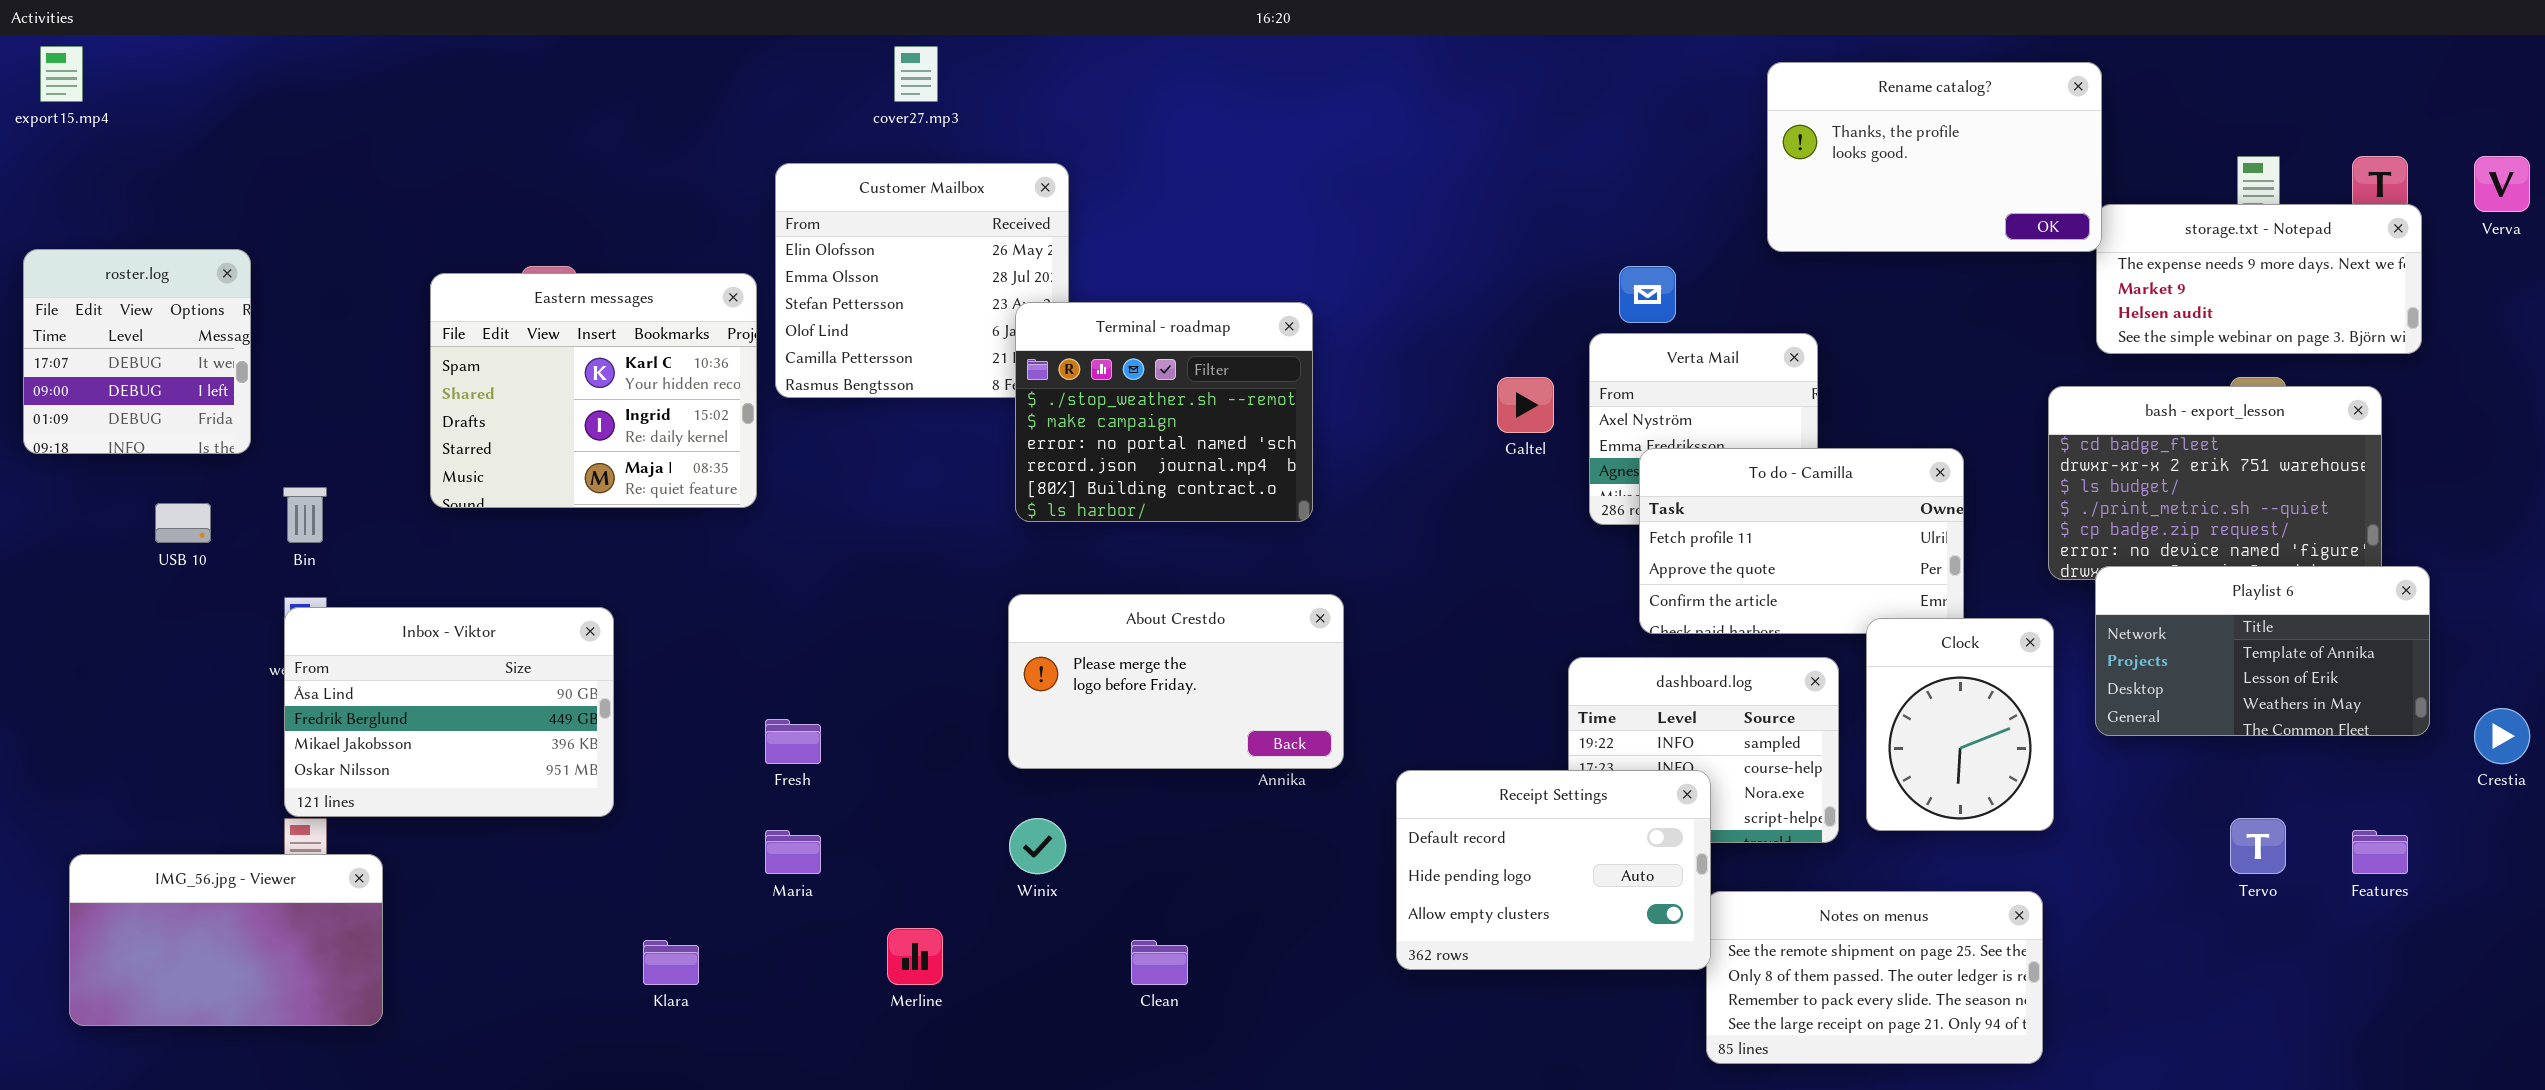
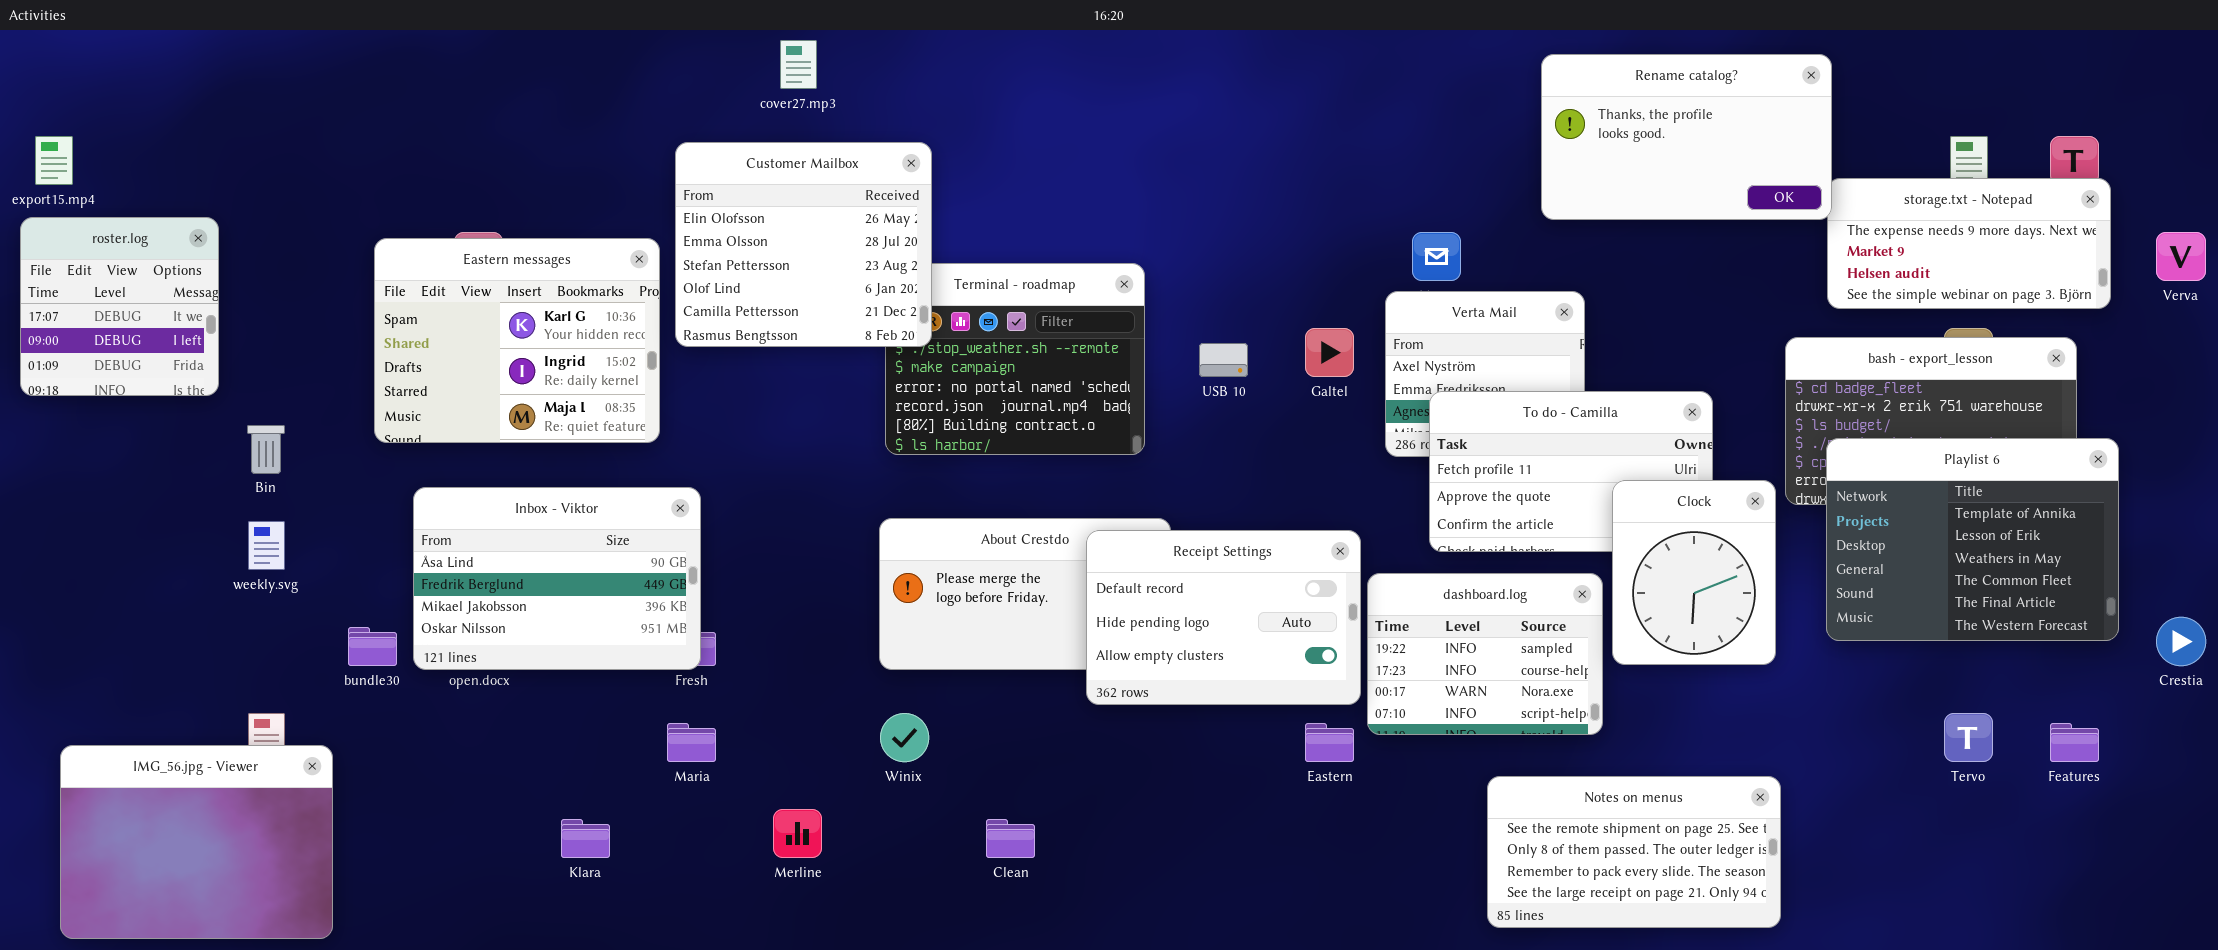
export15.mp4: [40,46,83,102] -> [35,136,73,185], moved
Verva: [2474,156,2530,212] -> [2156,232,2206,281], moved
Customer Mailbox: [775,163,1069,398] -> [675,142,932,347], raised
USB 10: [155,503,211,543] -> [1199,343,1248,377], moved
Playlist 6: [2095,566,2430,736] -> [1826,438,2119,641], resized
Inbox - Viktor: [284,607,614,817] -> [413,487,701,670], moved
Clock: [1866,618,2054,831] -> [1612,480,1776,665], moved
Receipt Settings: [1396,770,1711,970] -> [1086,530,1361,705], moved
IMG_56.jpg - Viewer: [69,854,383,1026] -> [60,745,333,939], resized

